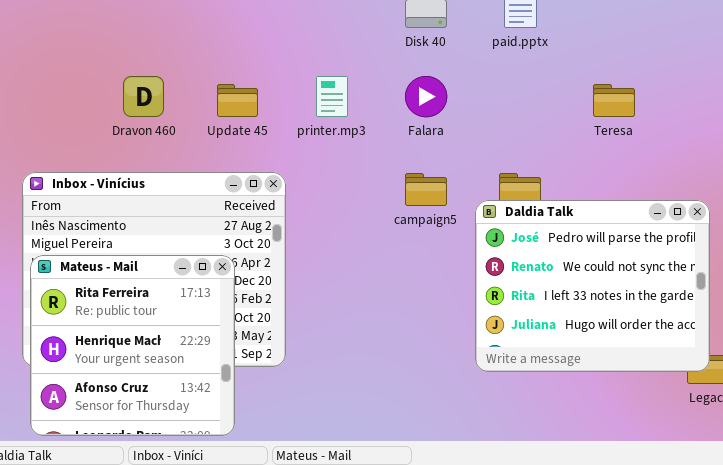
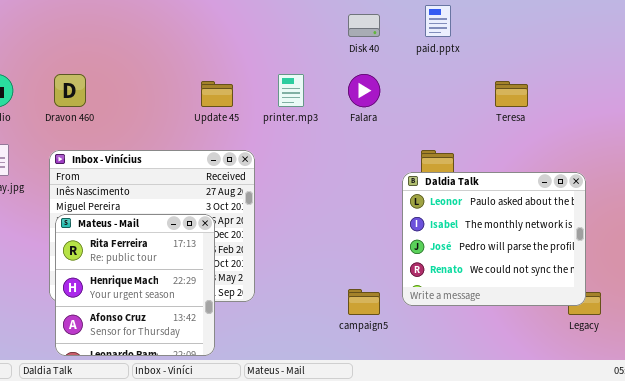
Dravon 460: [123,76,164,117] -> [54,74,86,107], moved
campaign5: [405,173,447,206] -> [348,289,380,315], moved
Daldia Talk: [475,200,710,372] -> [402,172,586,306], scrolled up 2 rows

